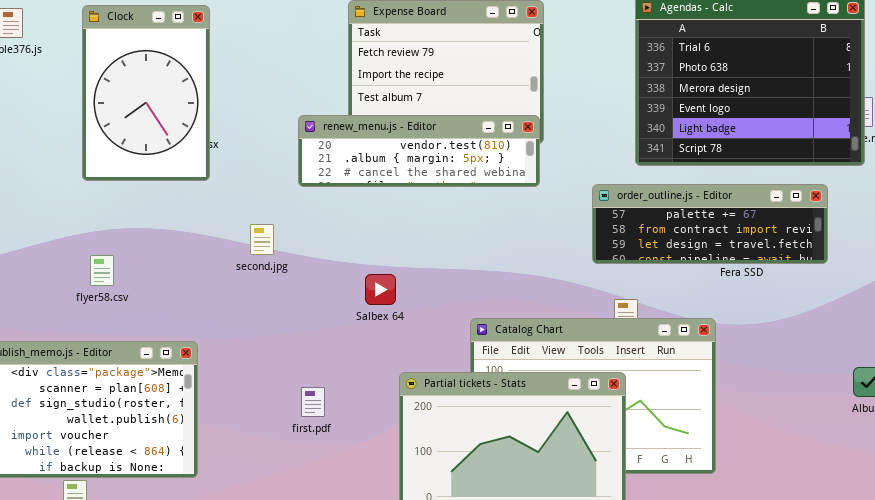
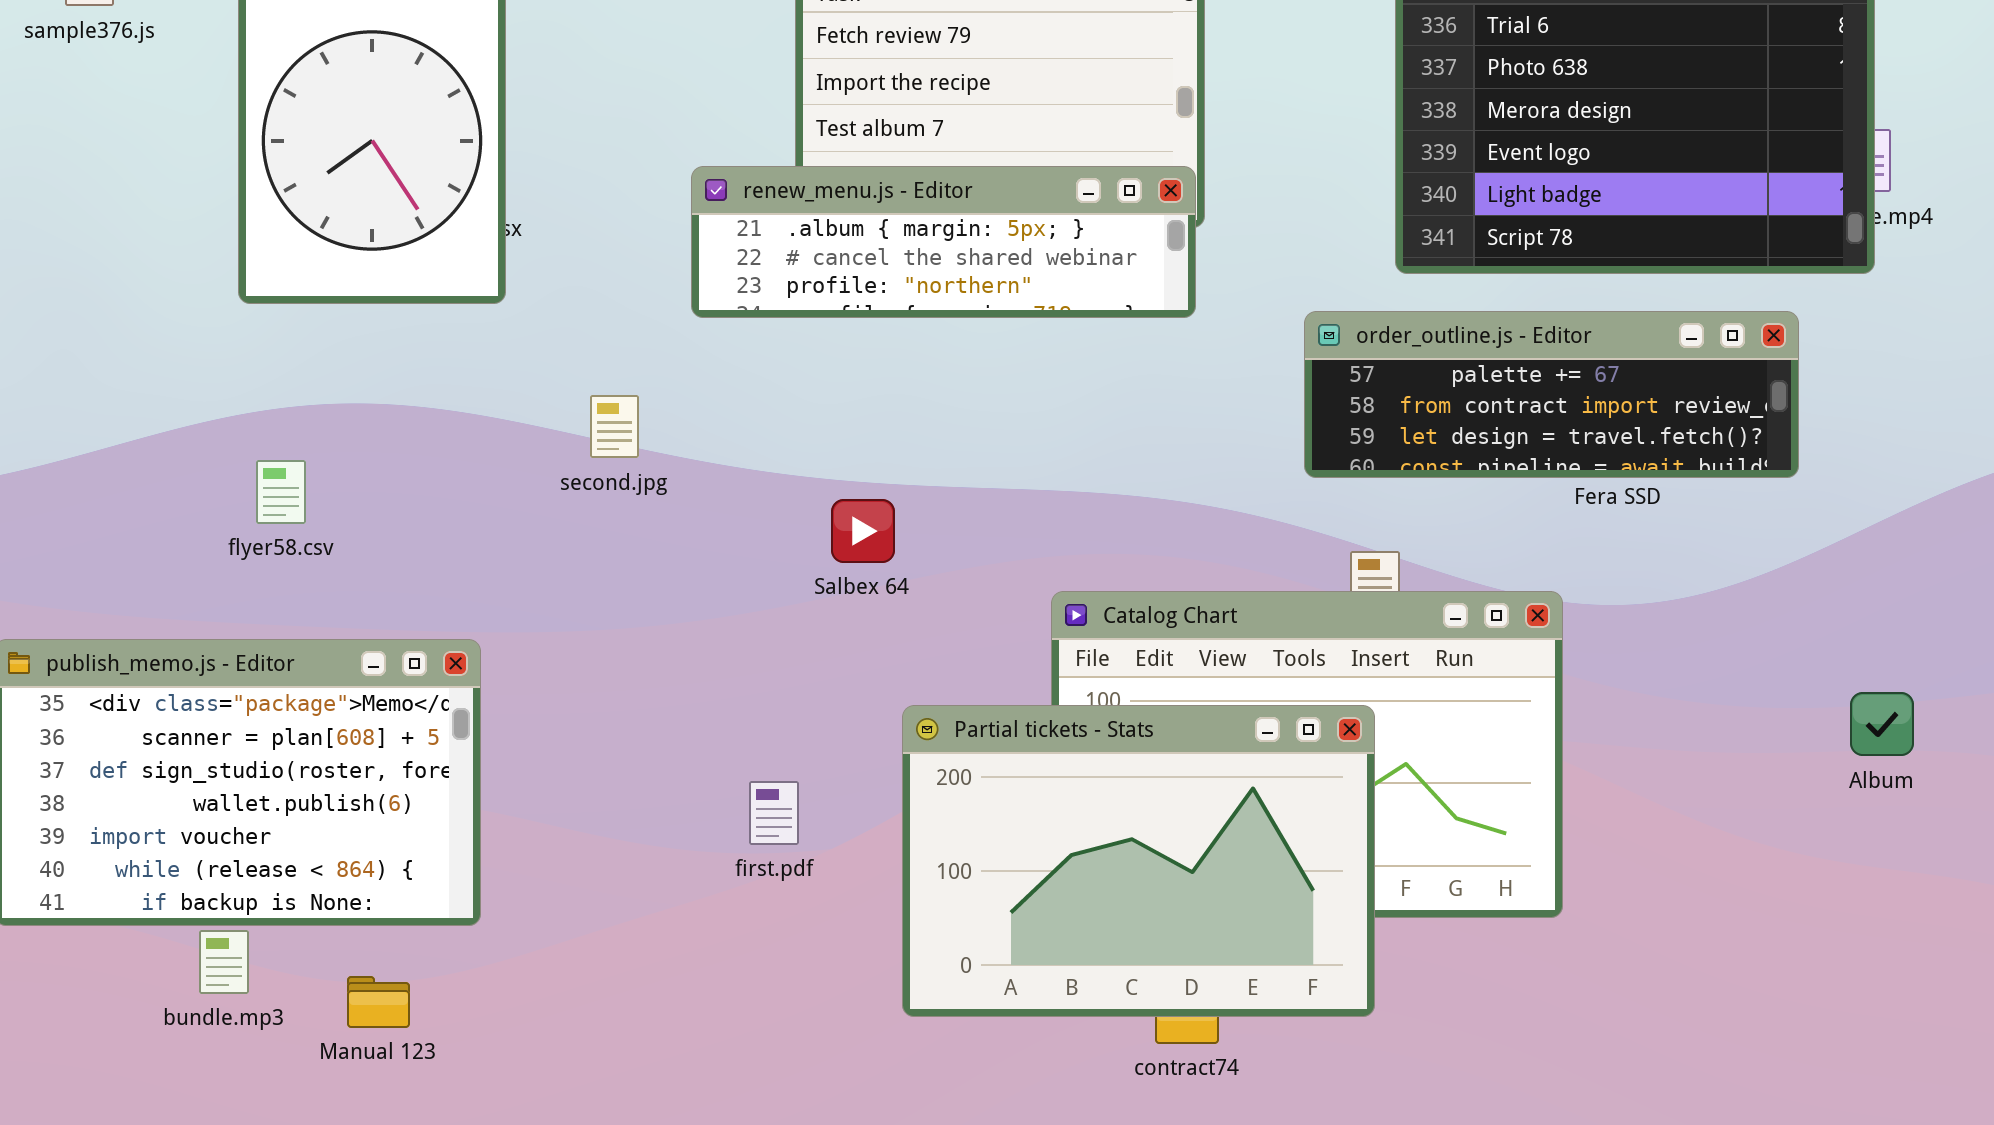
renew_menu.js - Editor: [298,115,540,187] -> [691,166,1196,318], scrolled down 1 row
first.pdf: [301,387,325,417] -> [749,781,799,845], moved

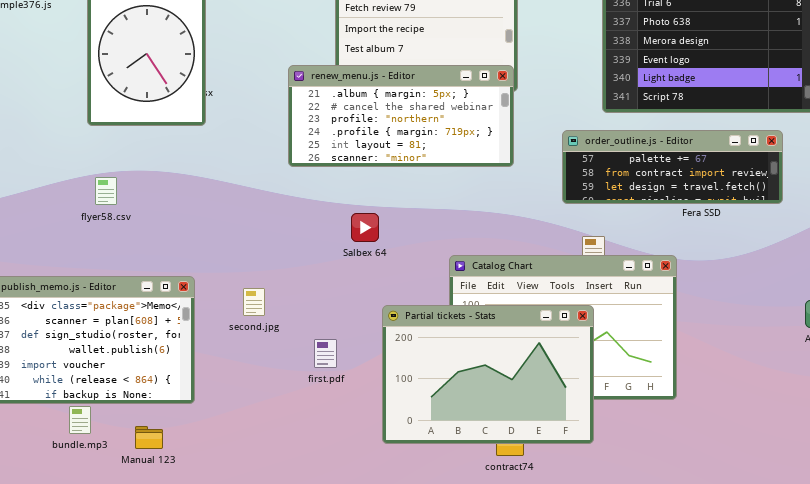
renew_menu.js - Editor: [691,166,1196,318] -> [288,65,514,167], resized
second.jpg: [590,395,639,458] -> [243,288,265,316], moved
flyer58.csv: [256,460,306,524] -> [95,177,117,205], moved

